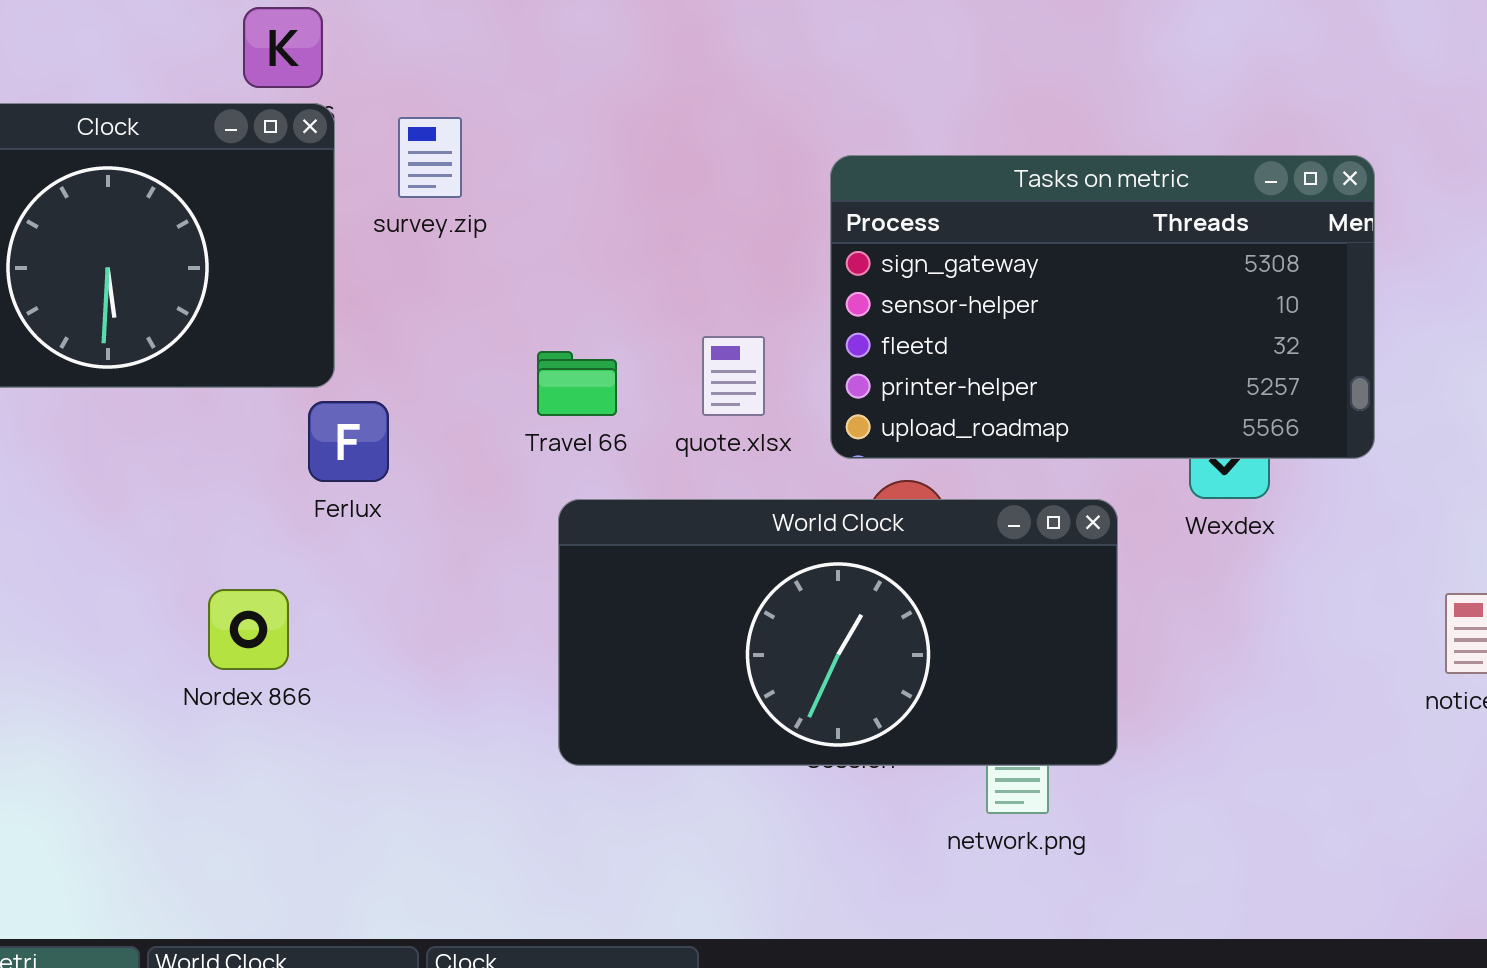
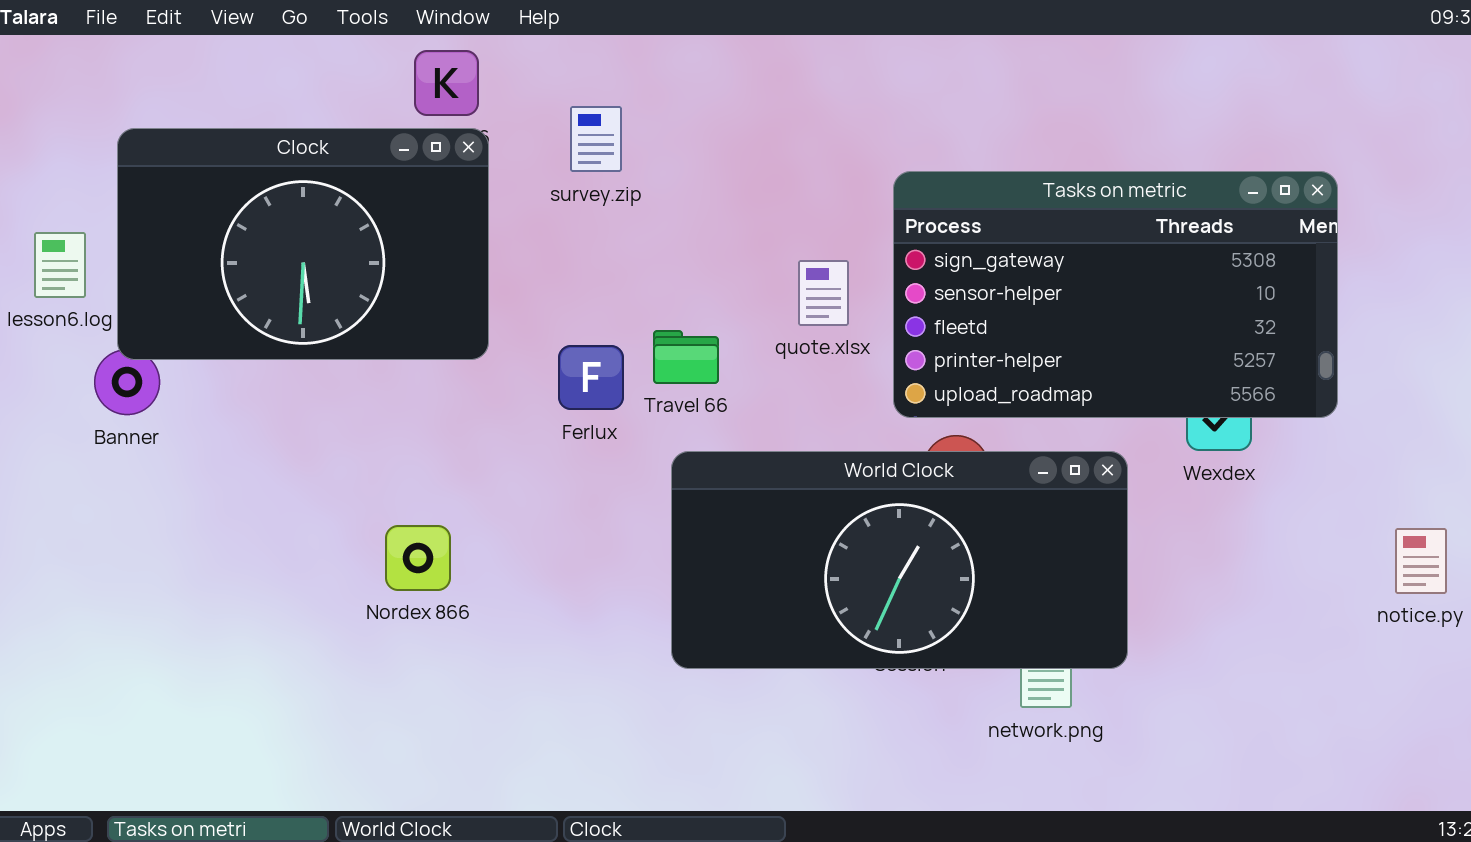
survey.zip: [398,117,462,198] -> [570,106,622,172], moved
quote.xlsx: [702,336,765,416] -> [798,260,849,326], moved
Ferlux: [308,401,389,482] -> [558,345,624,410], moved

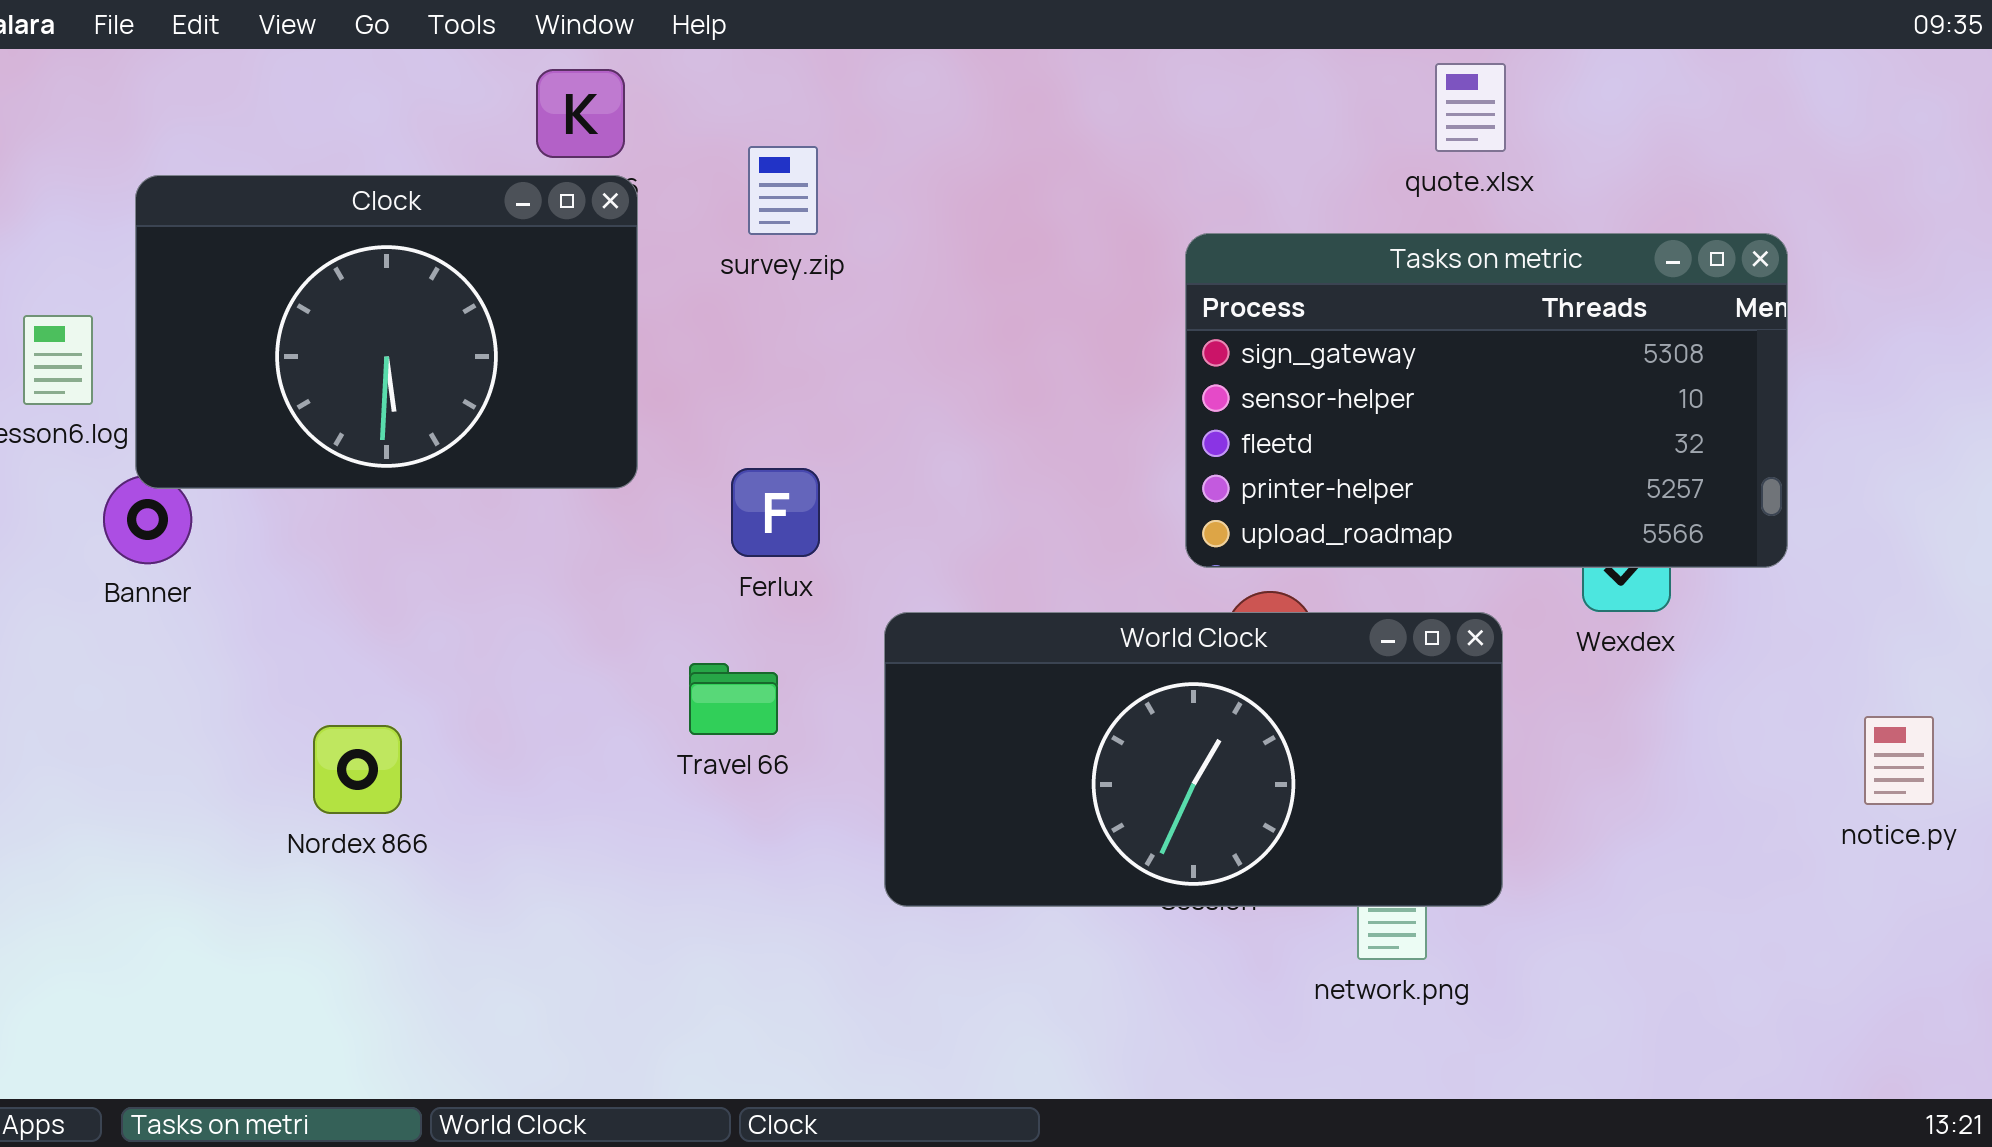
quote.xlsx: [798,260,849,326] -> [1435,63,1506,152], moved
Travel 66: [653,330,719,384] -> [689,663,778,735], moved
Nordex 866: [385,525,451,591] -> [313,725,402,814], moved

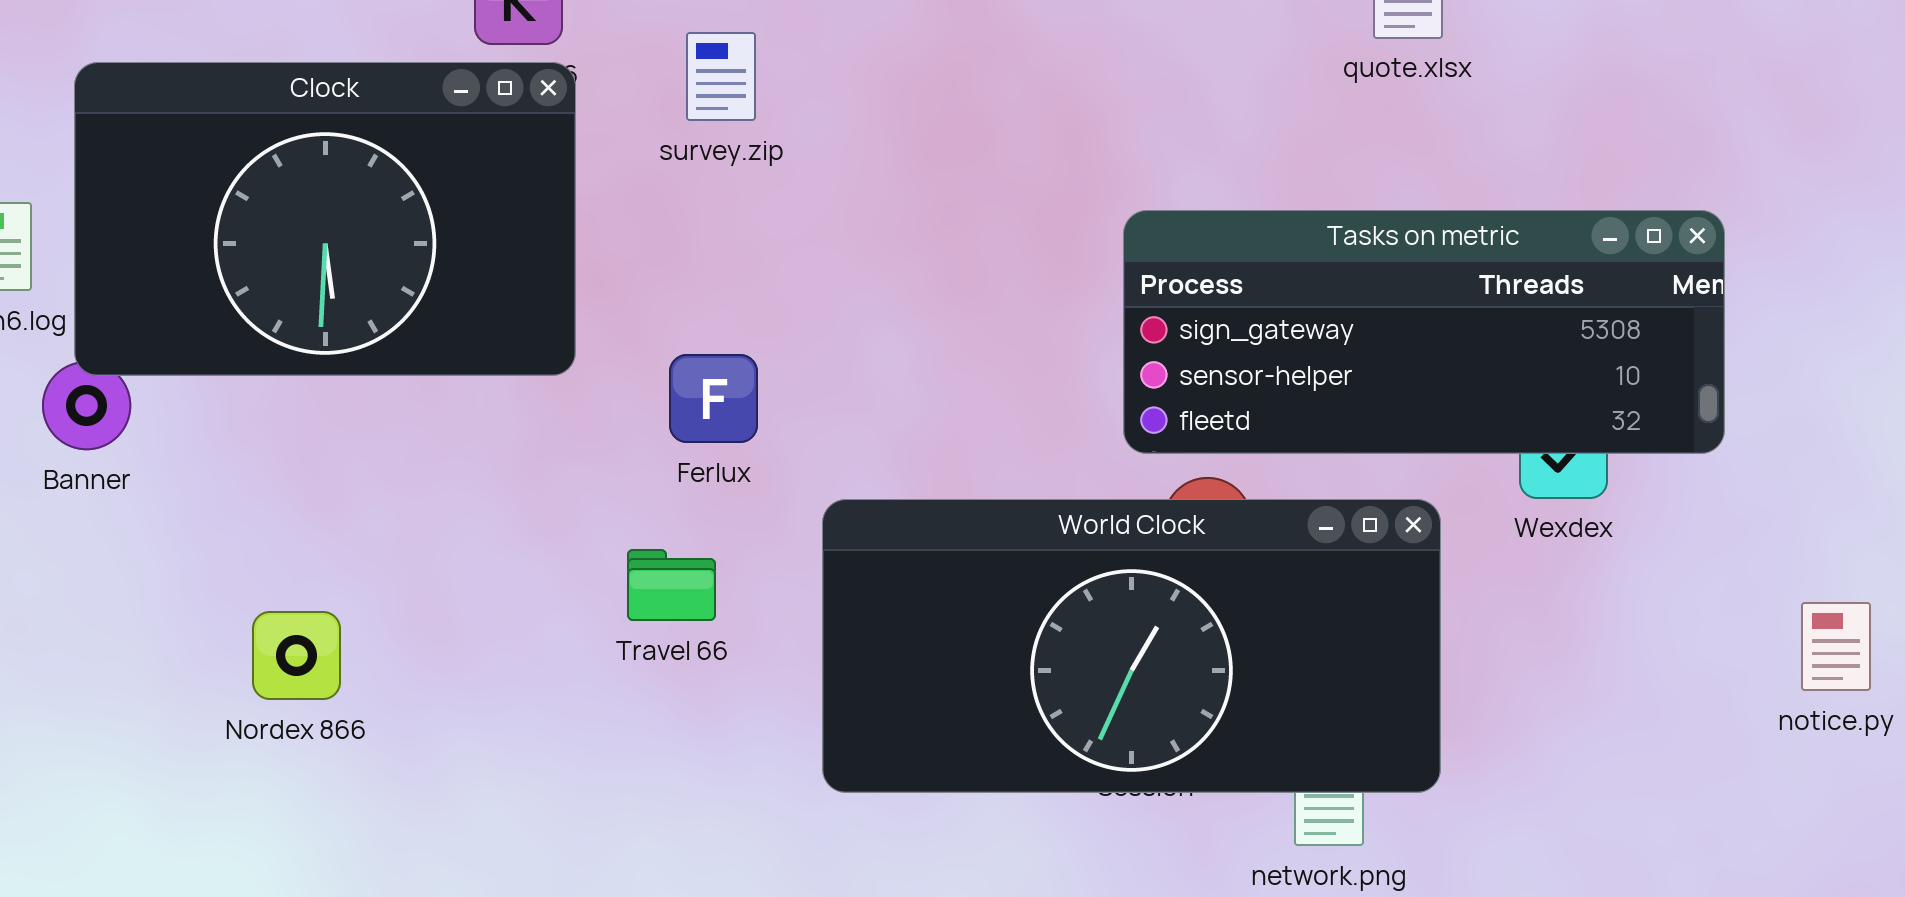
Tasks on metric: [1185,233,1788,568] -> [1123,210,1725,454], resized

